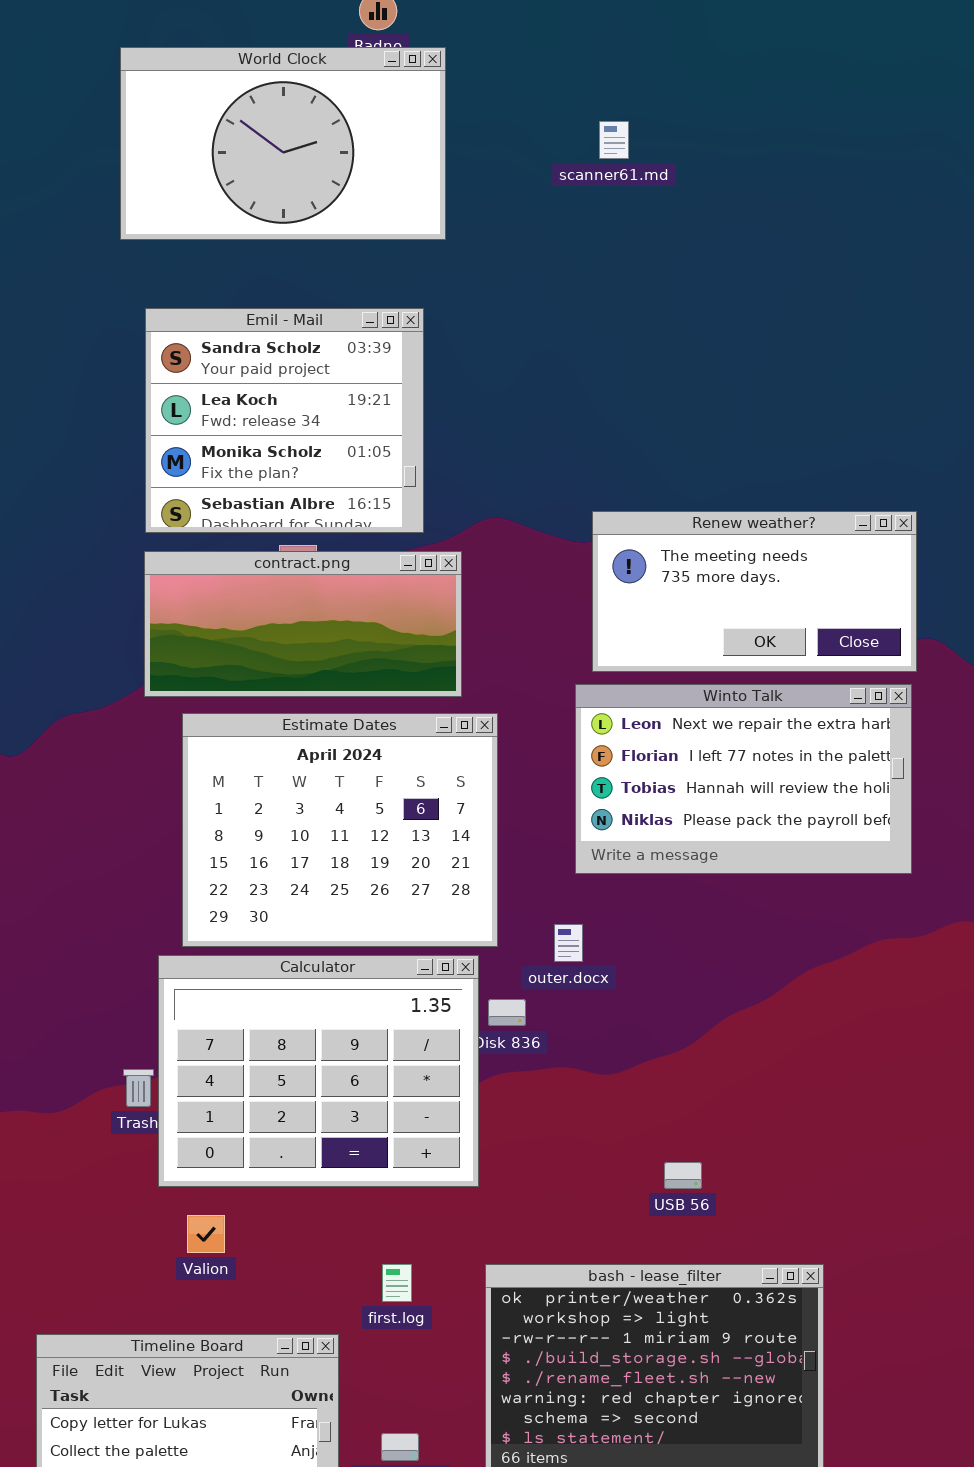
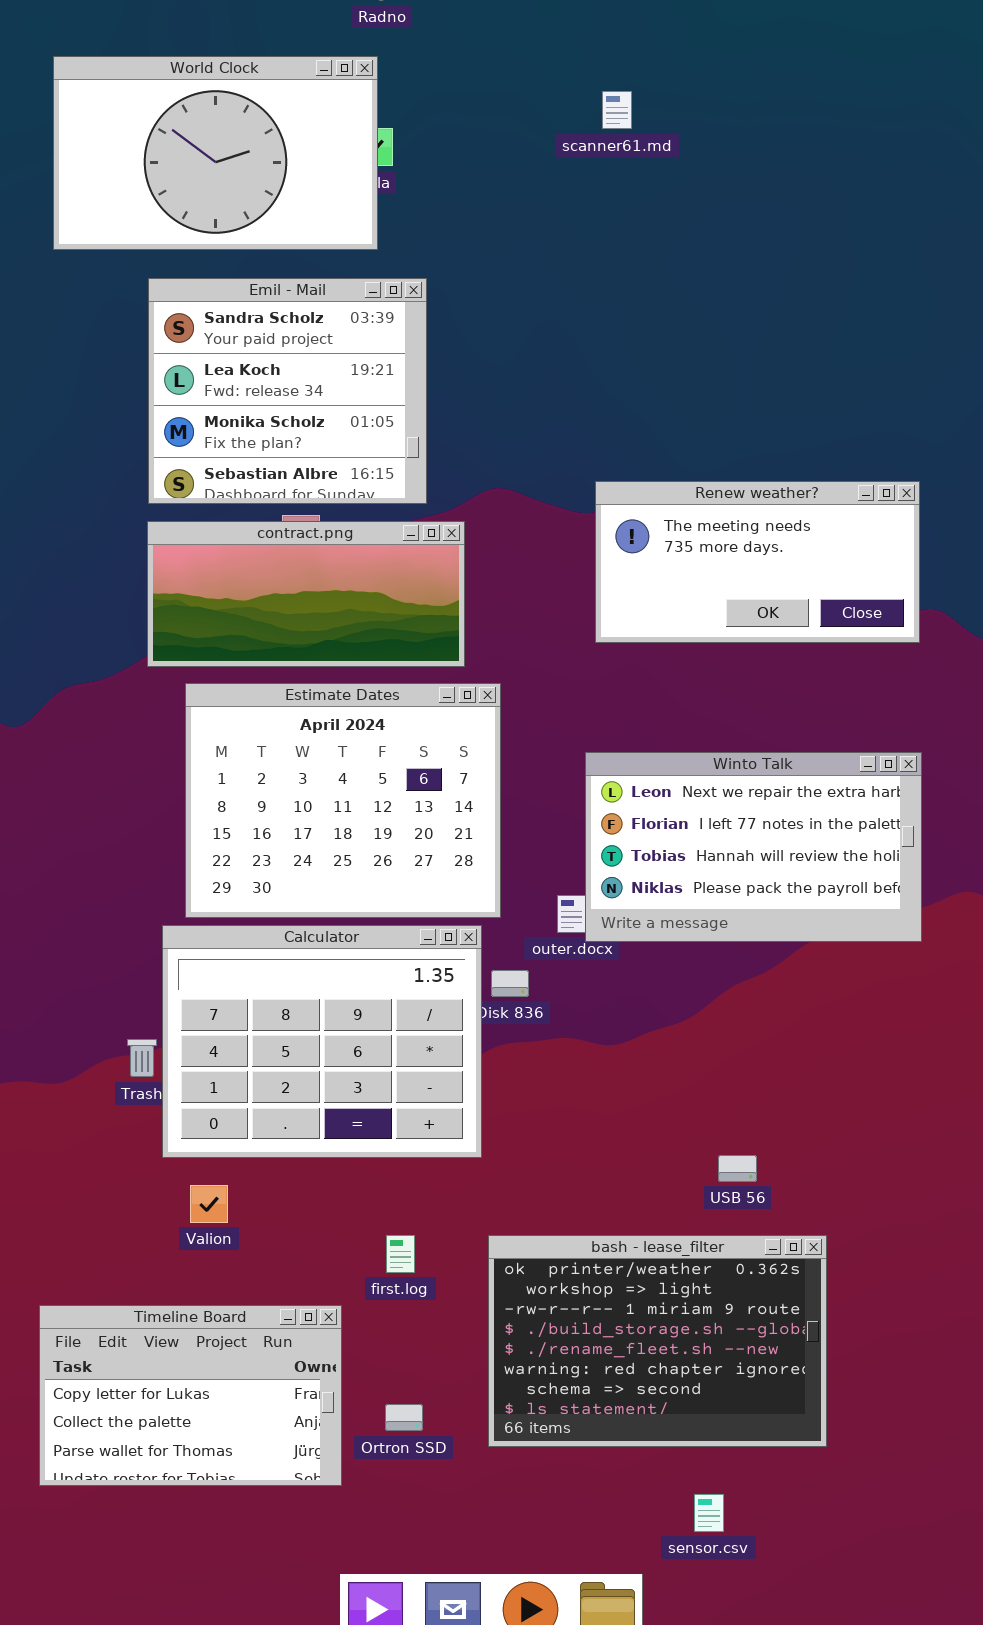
World Clock: [120,47,446,240] -> [53,56,378,250], moved
Winto Talk: [575,684,912,874] -> [585,752,922,942], moved
USB 56: [664,1162,702,1189] -> [718,1155,757,1182], moved

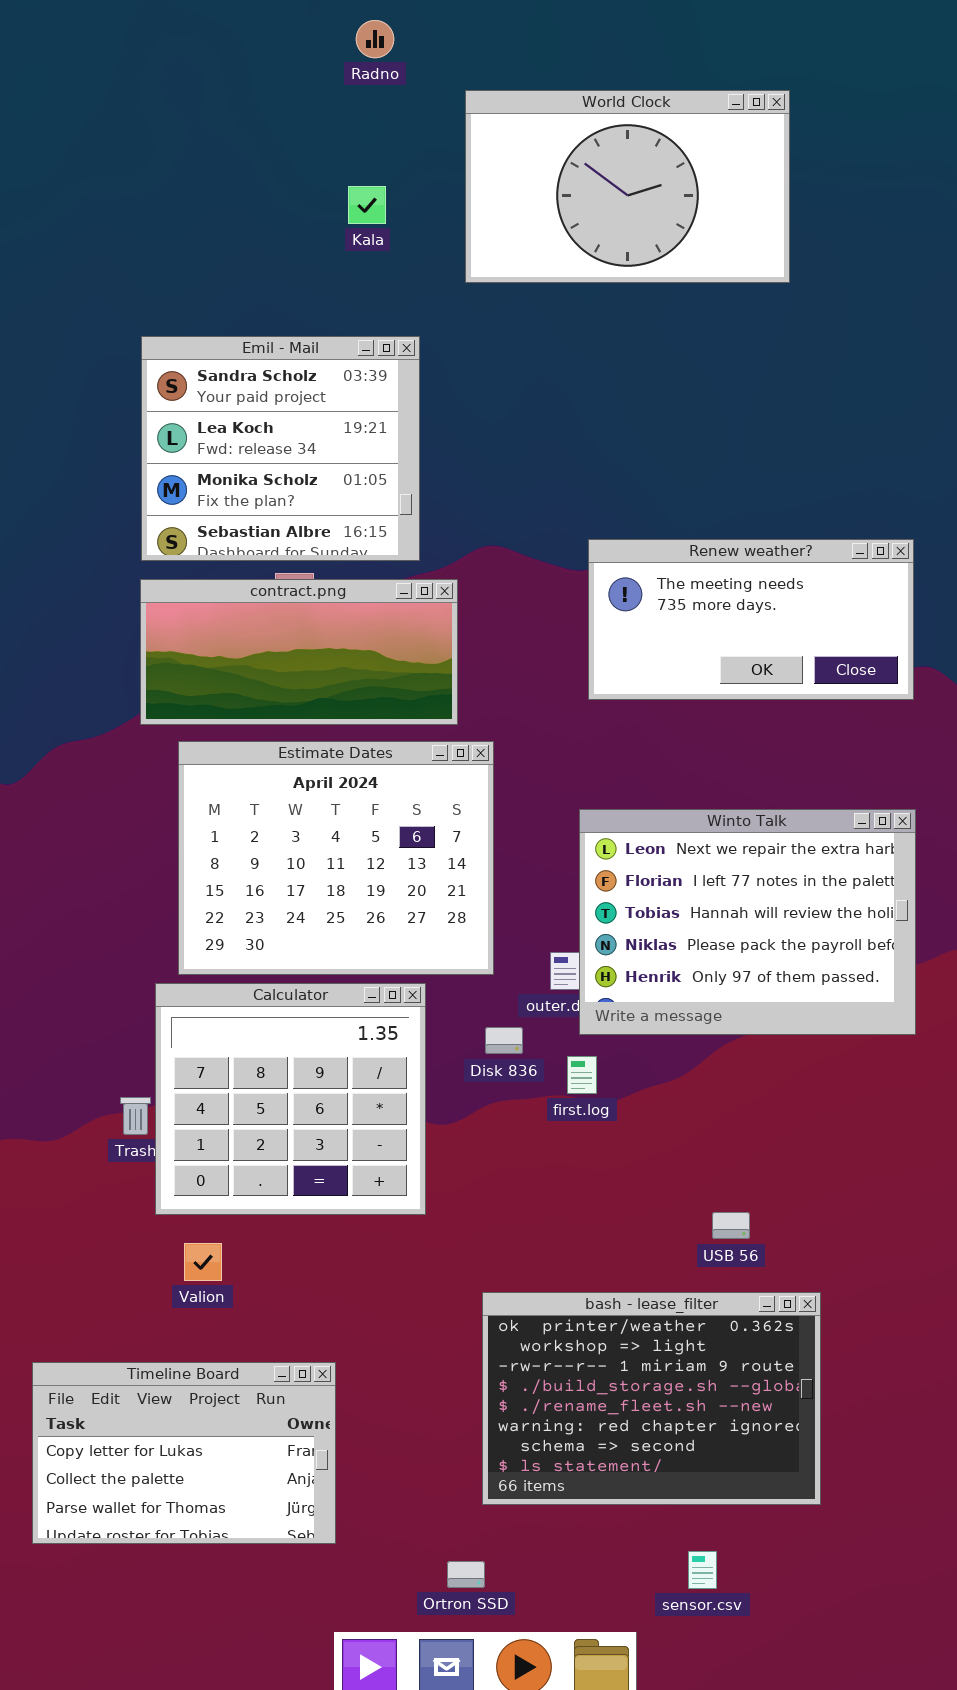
World Clock: [53,56,378,250] -> [465,90,790,283], moved
Winto Talk: [585,752,922,942] -> [579,809,916,1035], resized
Calculator: [162,925,482,1158] -> [155,983,426,1215], resized
first.log: [386,1235,415,1273] -> [567,1056,597,1094], moved
Ortron SSD: [385,1404,423,1431] -> [447,1561,485,1588], moved

